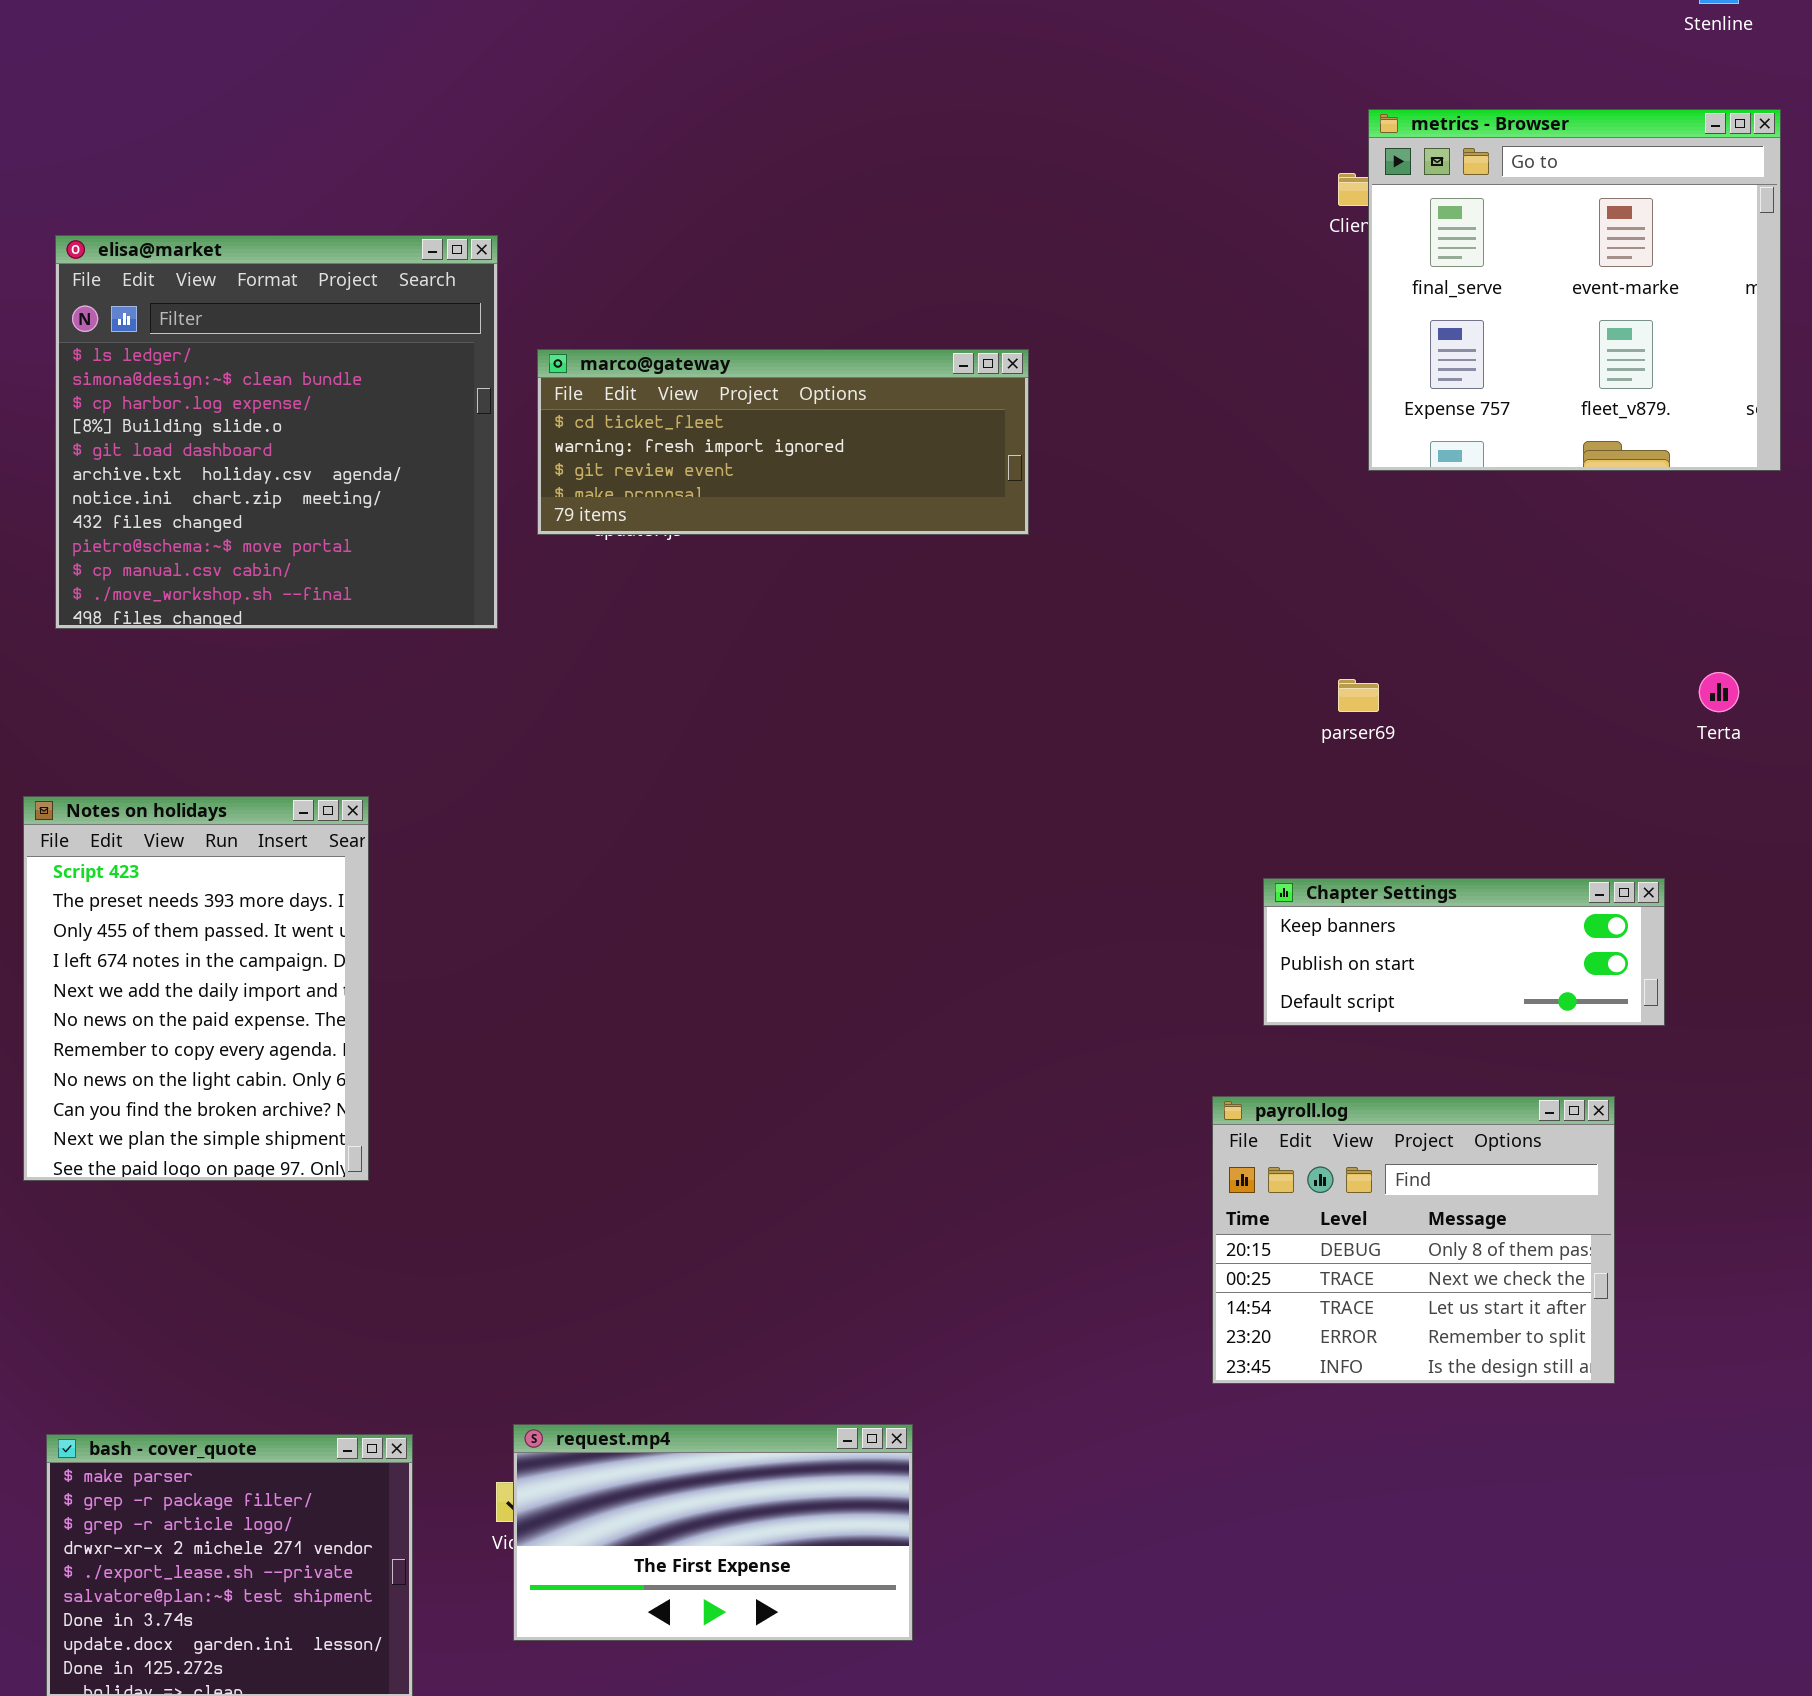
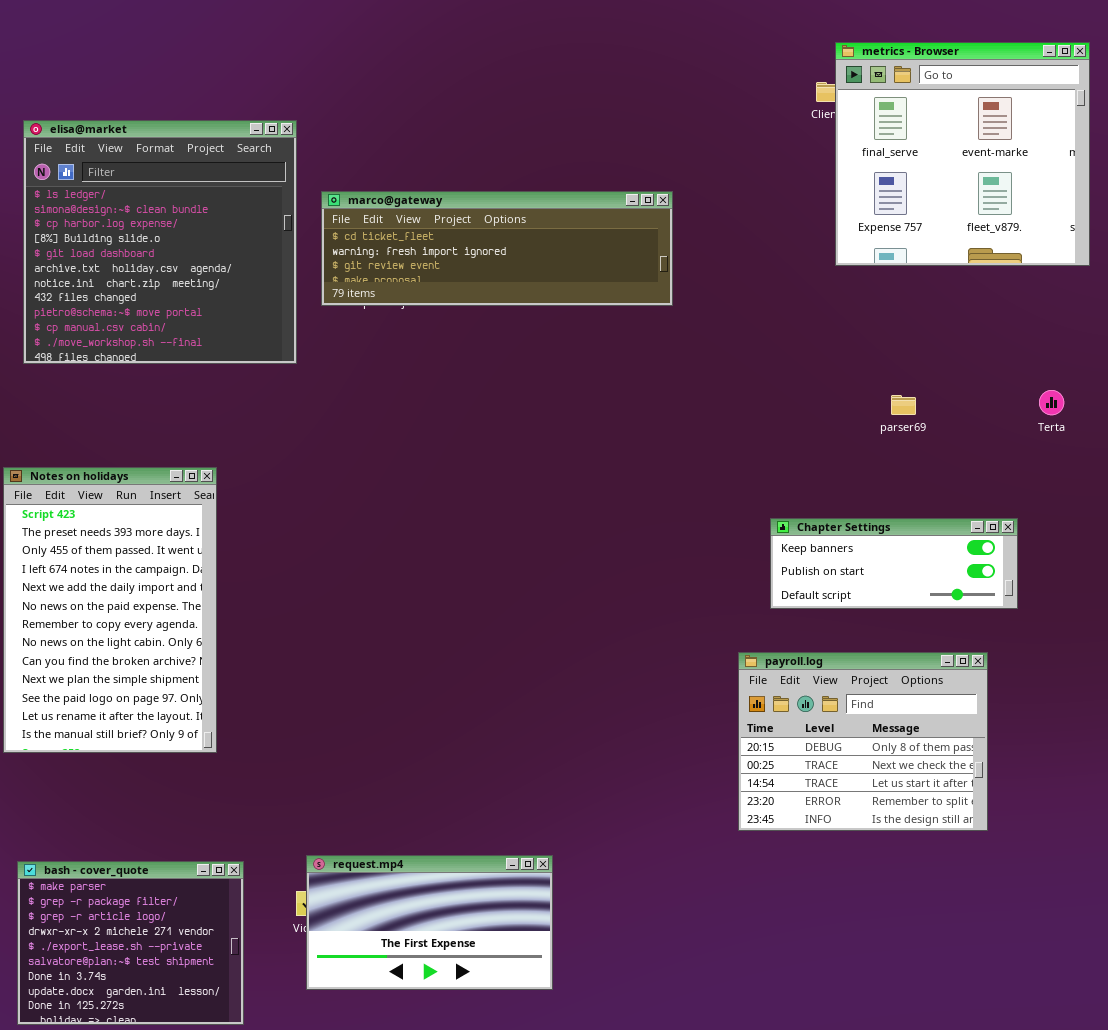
marco@gateway: [537,349,1029,535] -> [321,191,673,306], resized
parser69: [1338,679,1379,712] -> [891,395,916,415], moved
Notes on holidays: [23,796,369,1181] -> [3,467,217,753], resized

